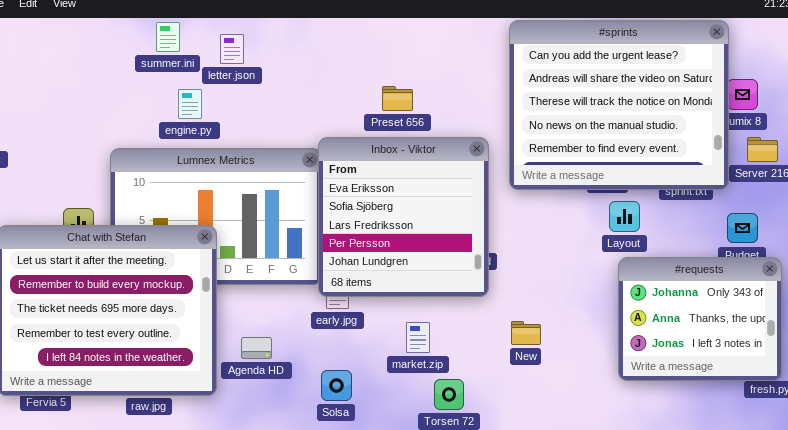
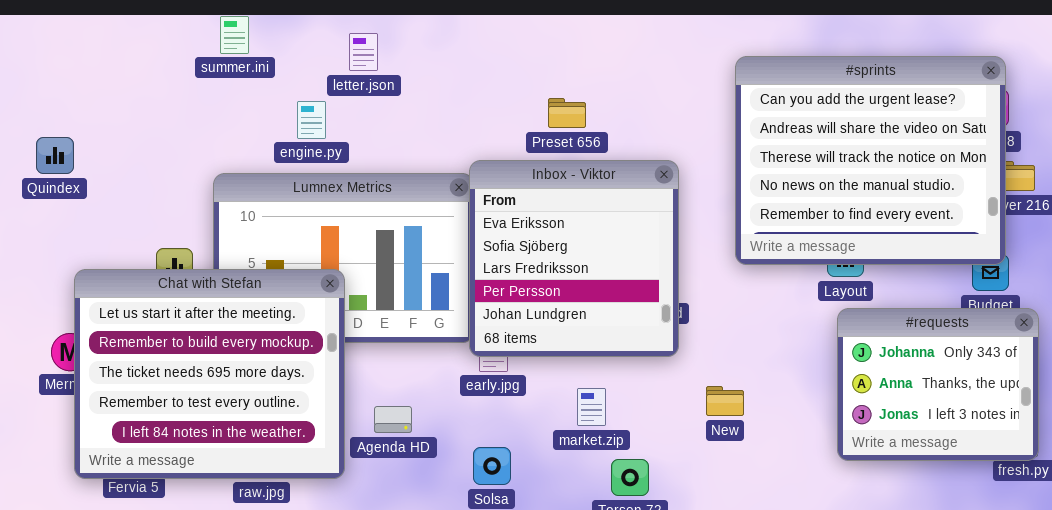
#sprints: [509,20,729,190] -> [735,56,1006,265], moved
summer.ini: [156,22,180,52] -> [220,16,249,54], moved

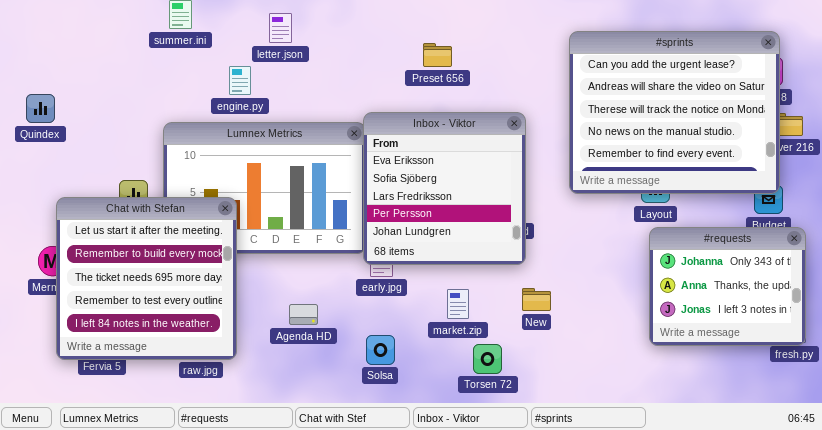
Preset 656: [548,98,586,128] -> [423,43,452,67], moved
Chat with Stefan: [74,269,345,479] -> [56,197,237,360], resized
New: [706,386,744,416] -> [522,288,551,311], moved

